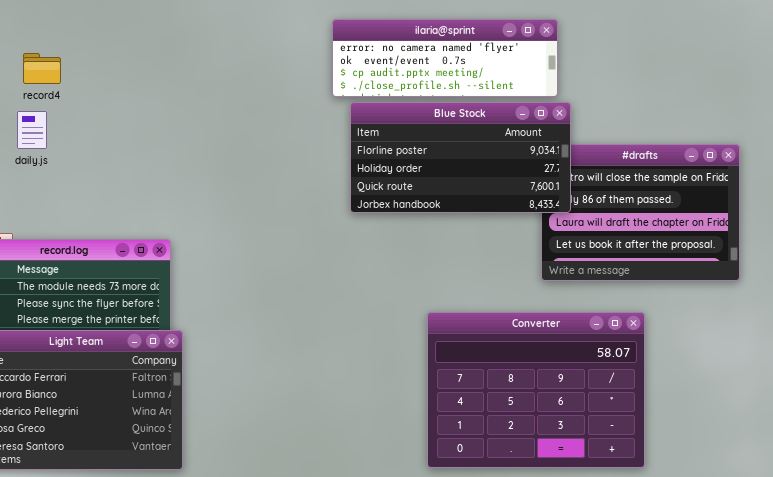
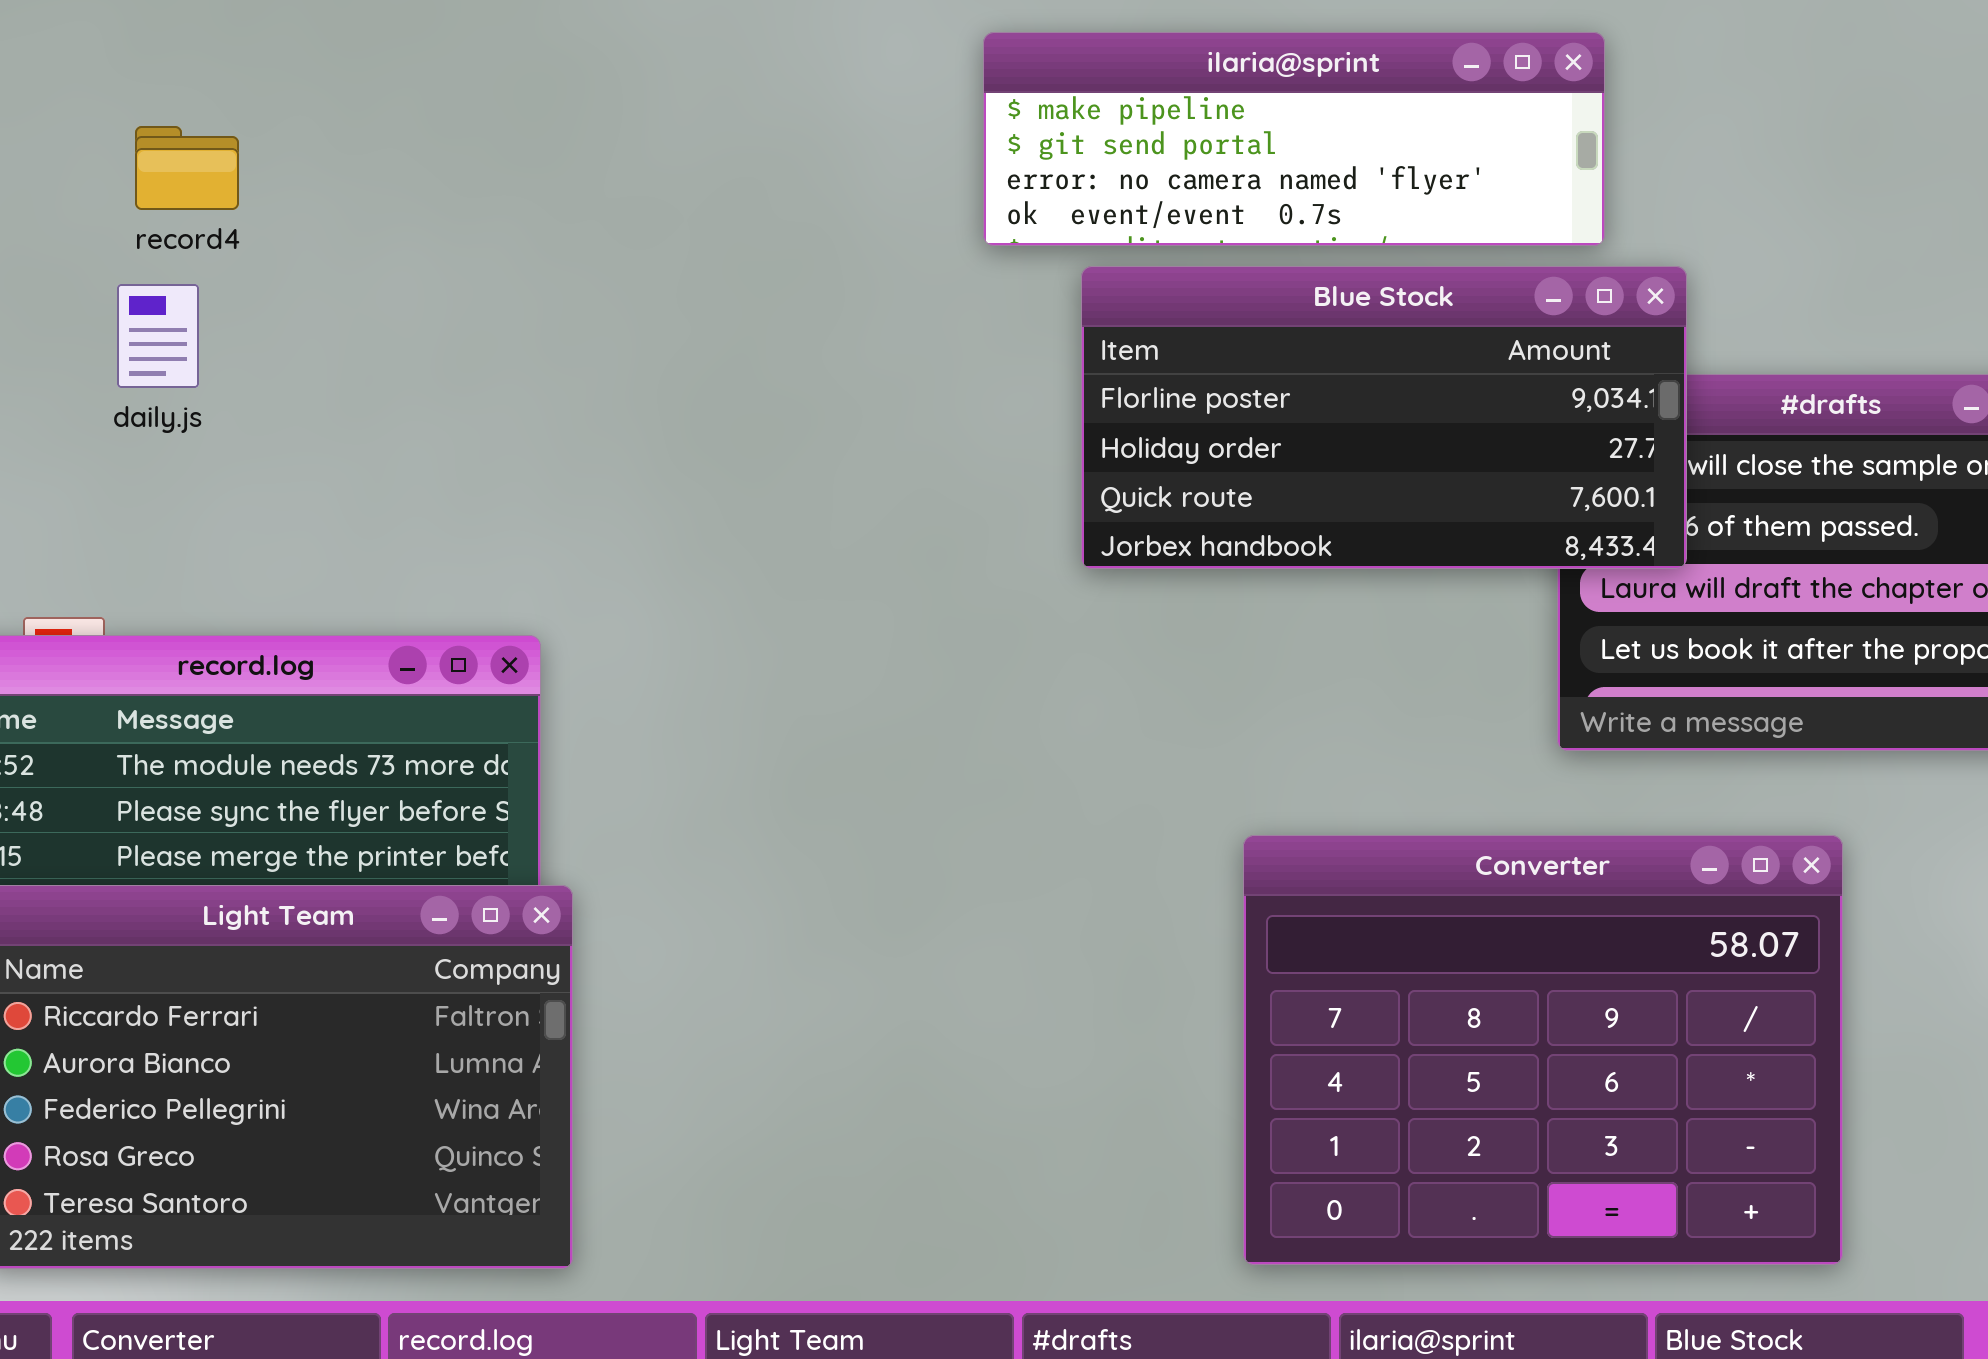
ilaria@sprint: [332,19,558,97] -> [983,32,1605,246], scrolled up 2 rows
Blue Stock: [350,102,571,213] -> [1081,266,1687,569], moved

